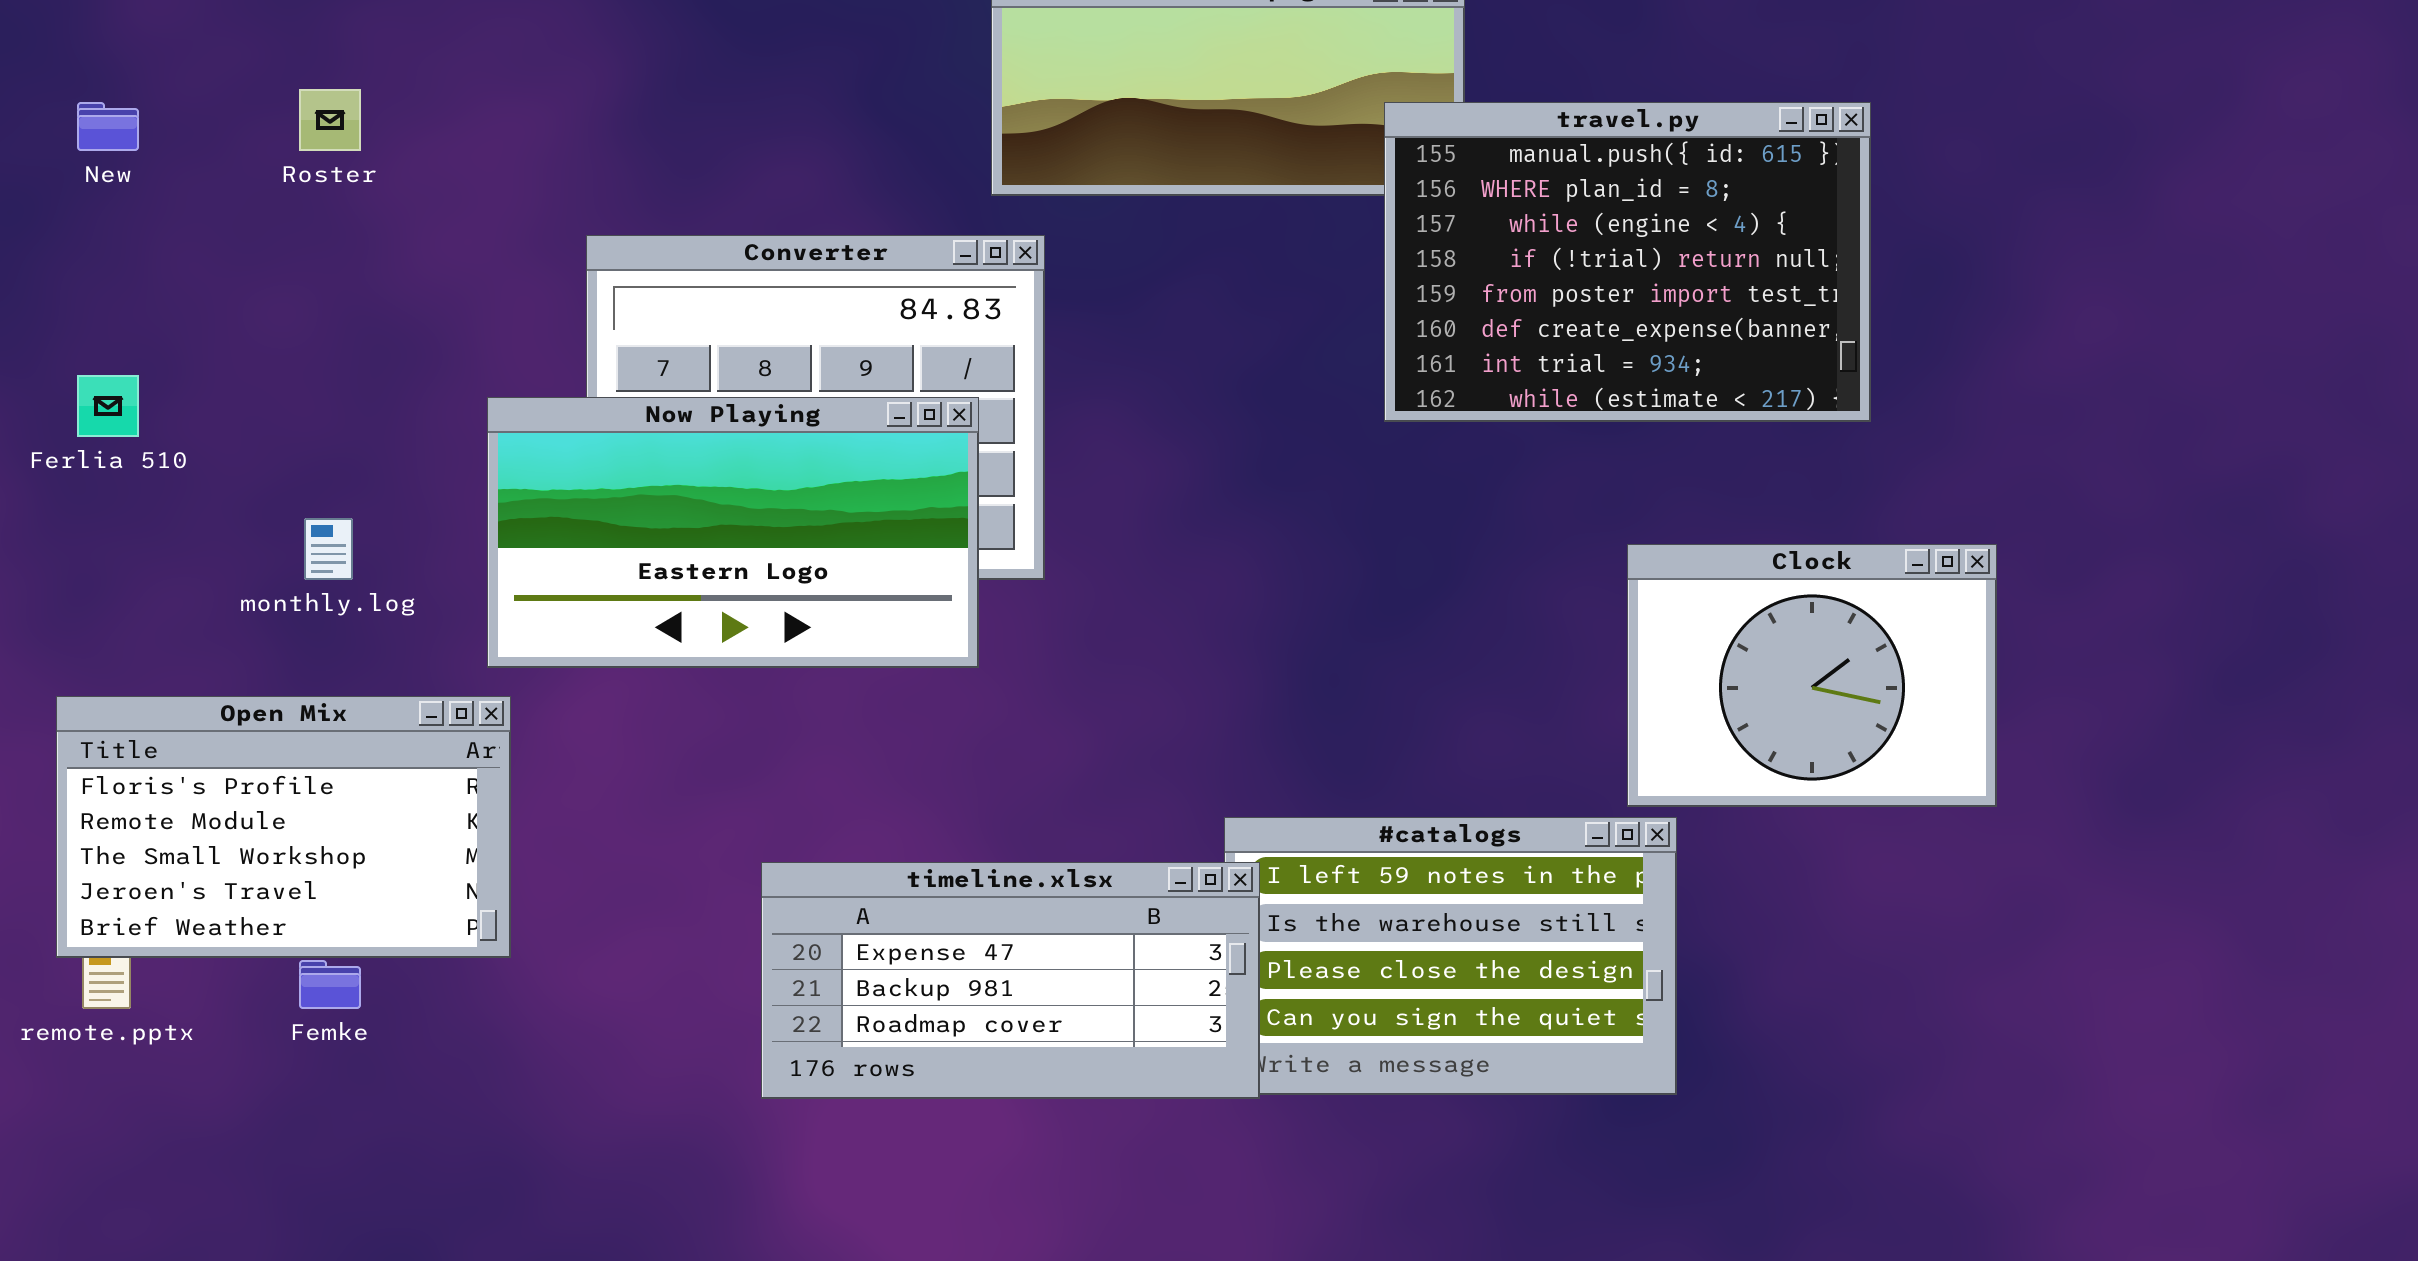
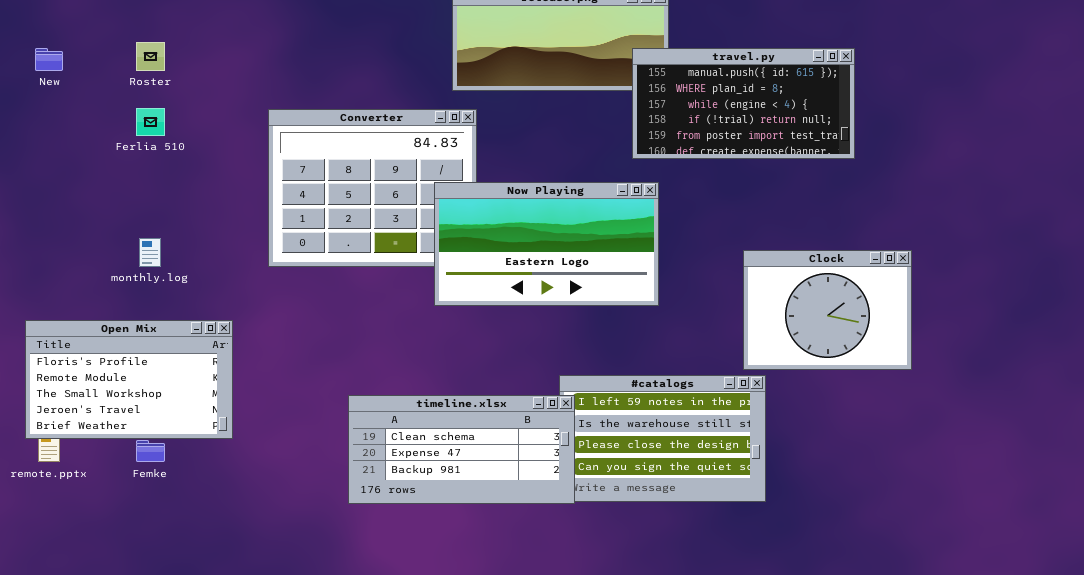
travel.py: [1384,102,1871,422] -> [632,48,855,159], resized
Ferlia 510: [77,375,139,437] -> [136,108,165,136], moved
Now Playing: [487,397,979,668] -> [434,182,659,306], moved
timeline.xlsx: [761,862,1260,1099] -> [348,395,575,504], scrolled up 1 row

